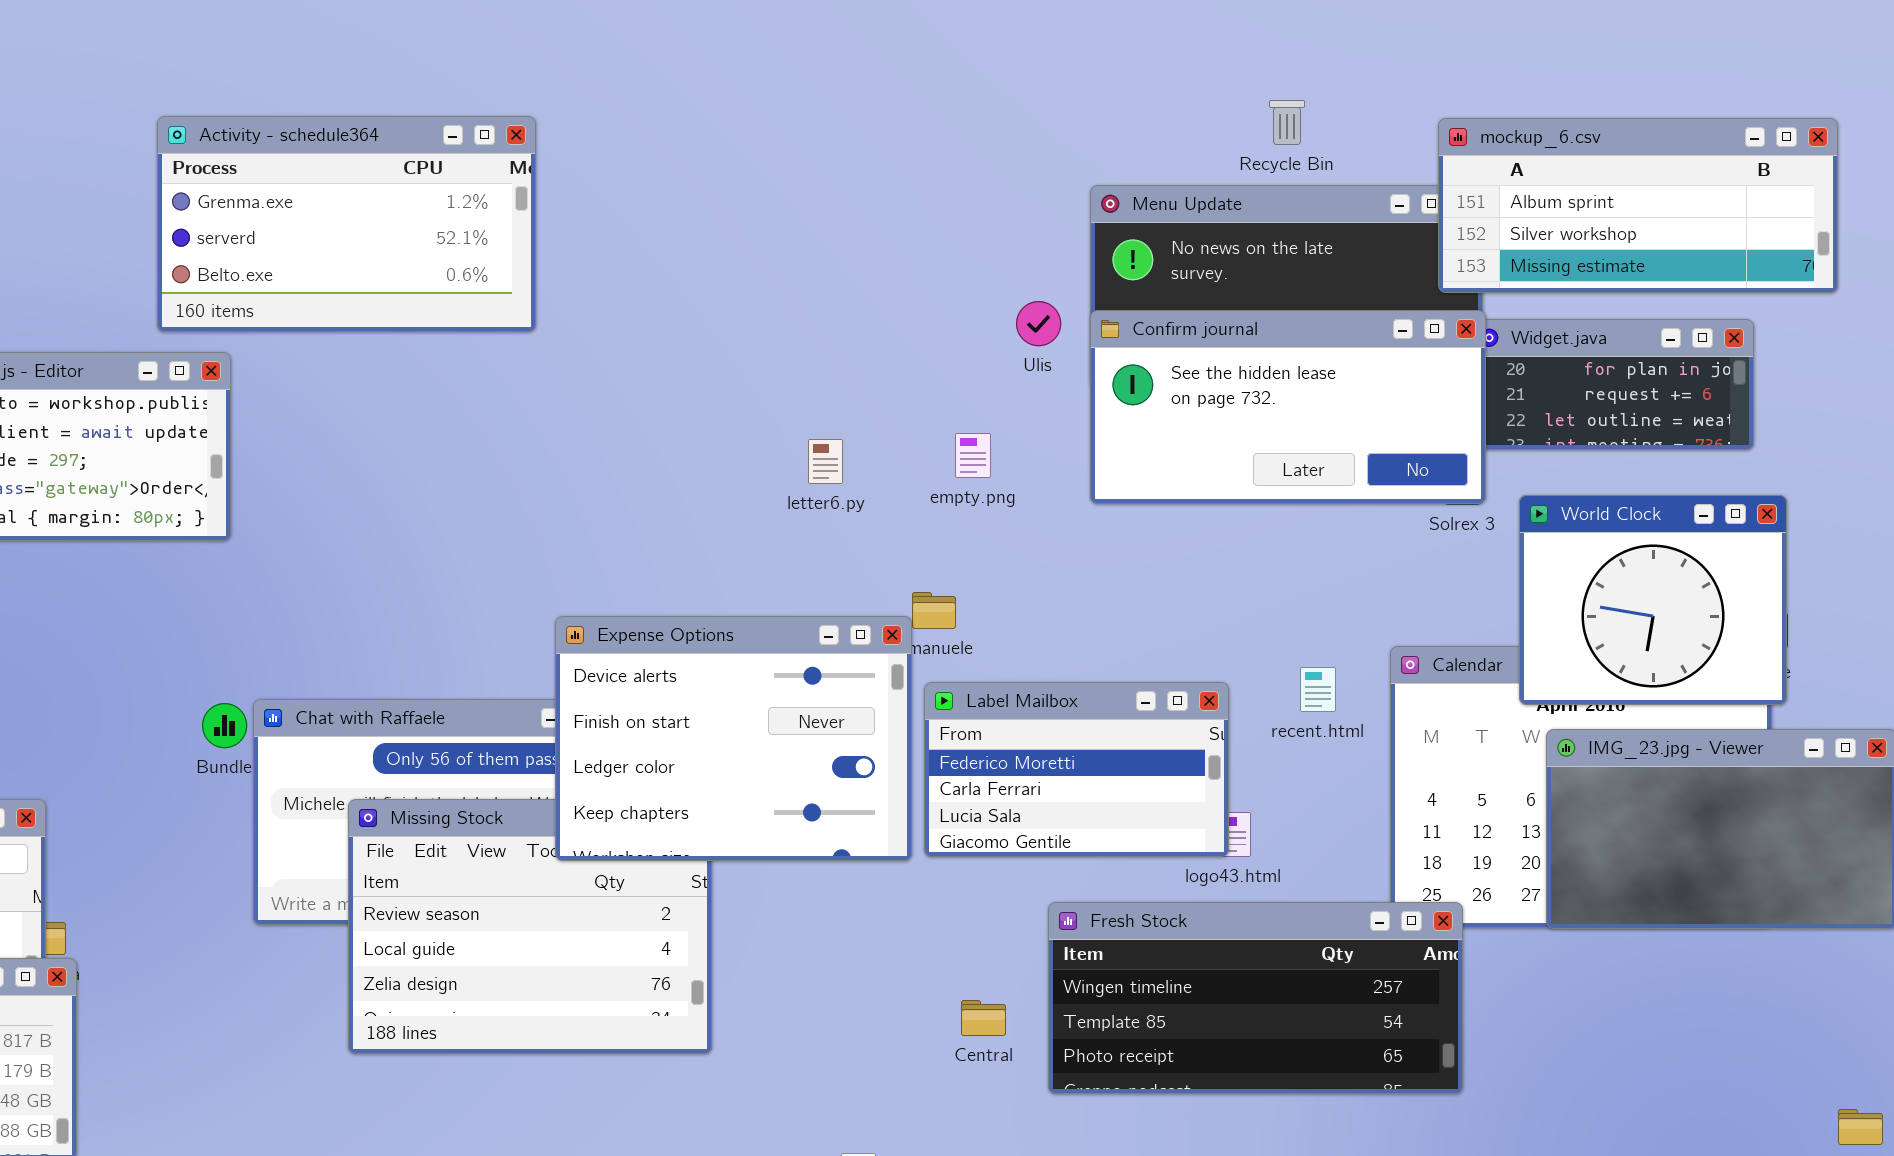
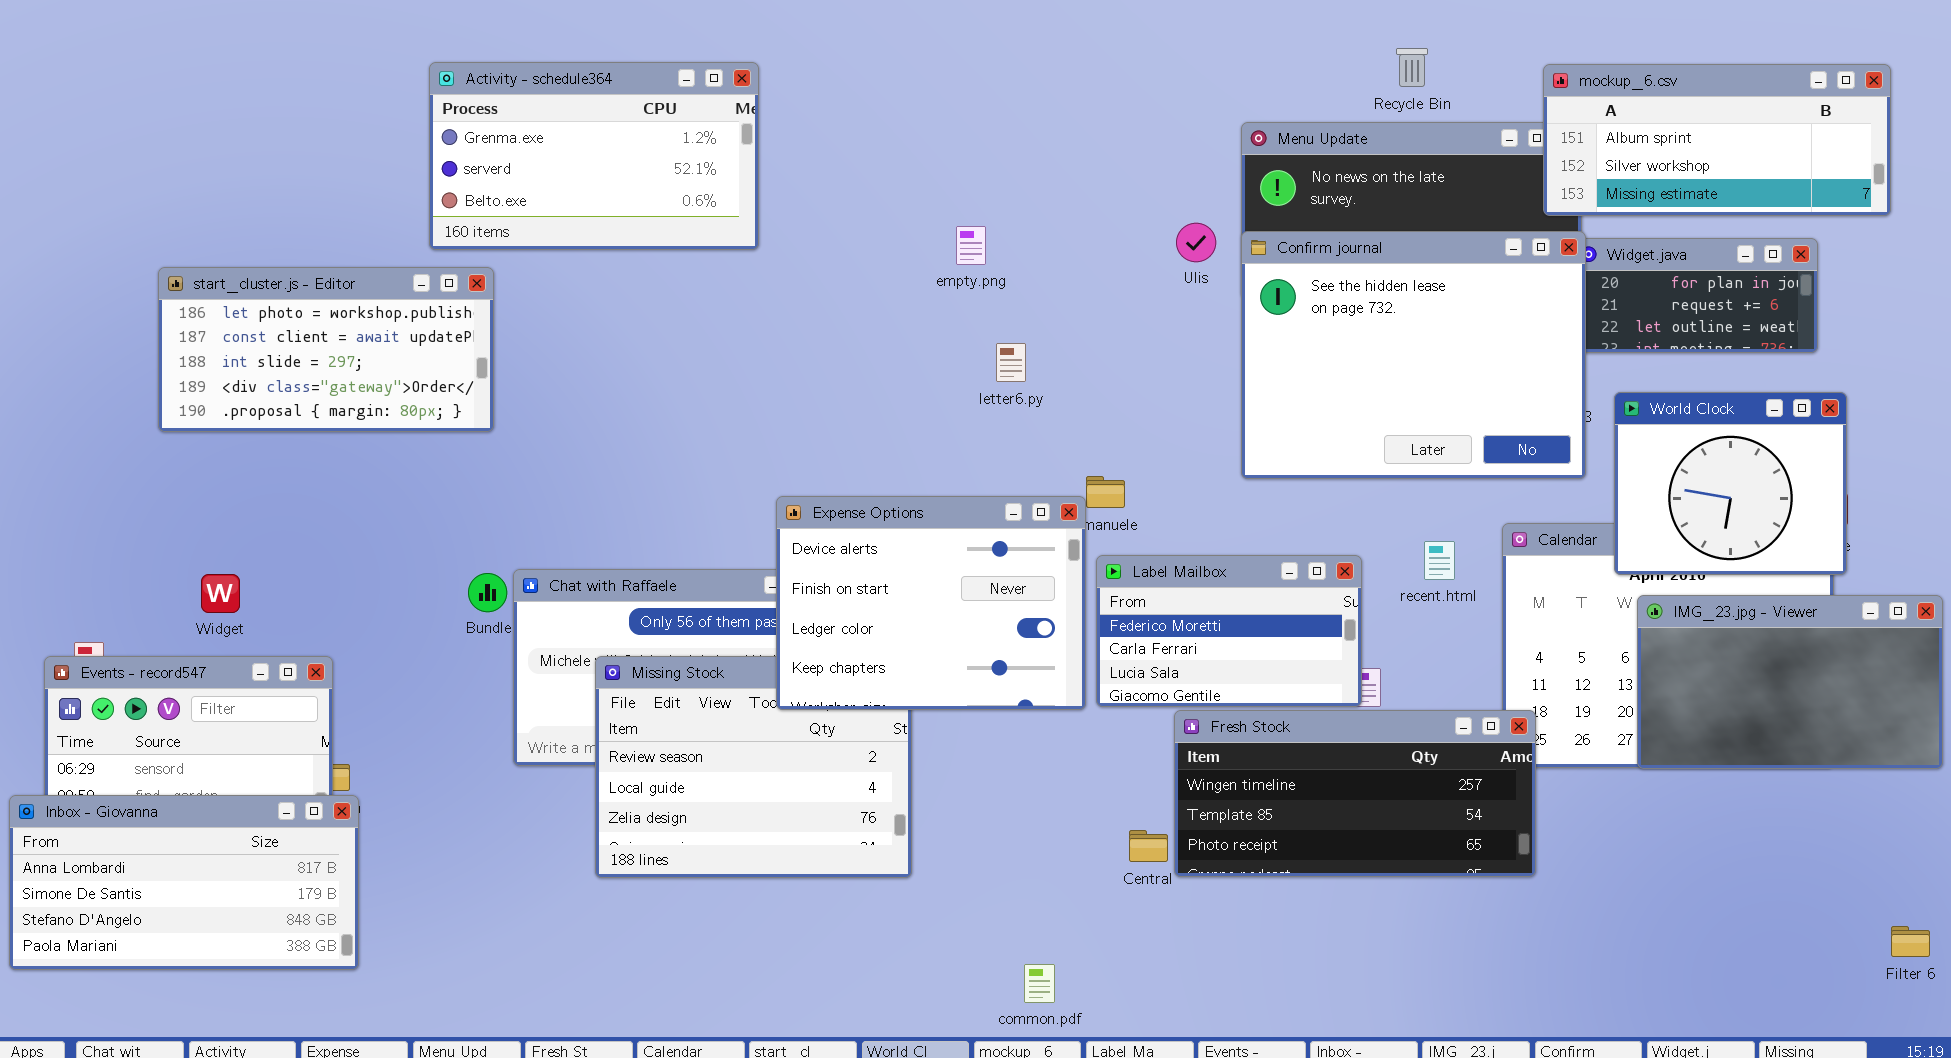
Confirm journal: [1090,310,1486,504] -> [1241,231,1586,479], resized
empty.png: [955,433,991,478] -> [956,226,986,265], moved
Fresh Stock: [1048,902,1463,1094] -> [1174,710,1536,877], moved

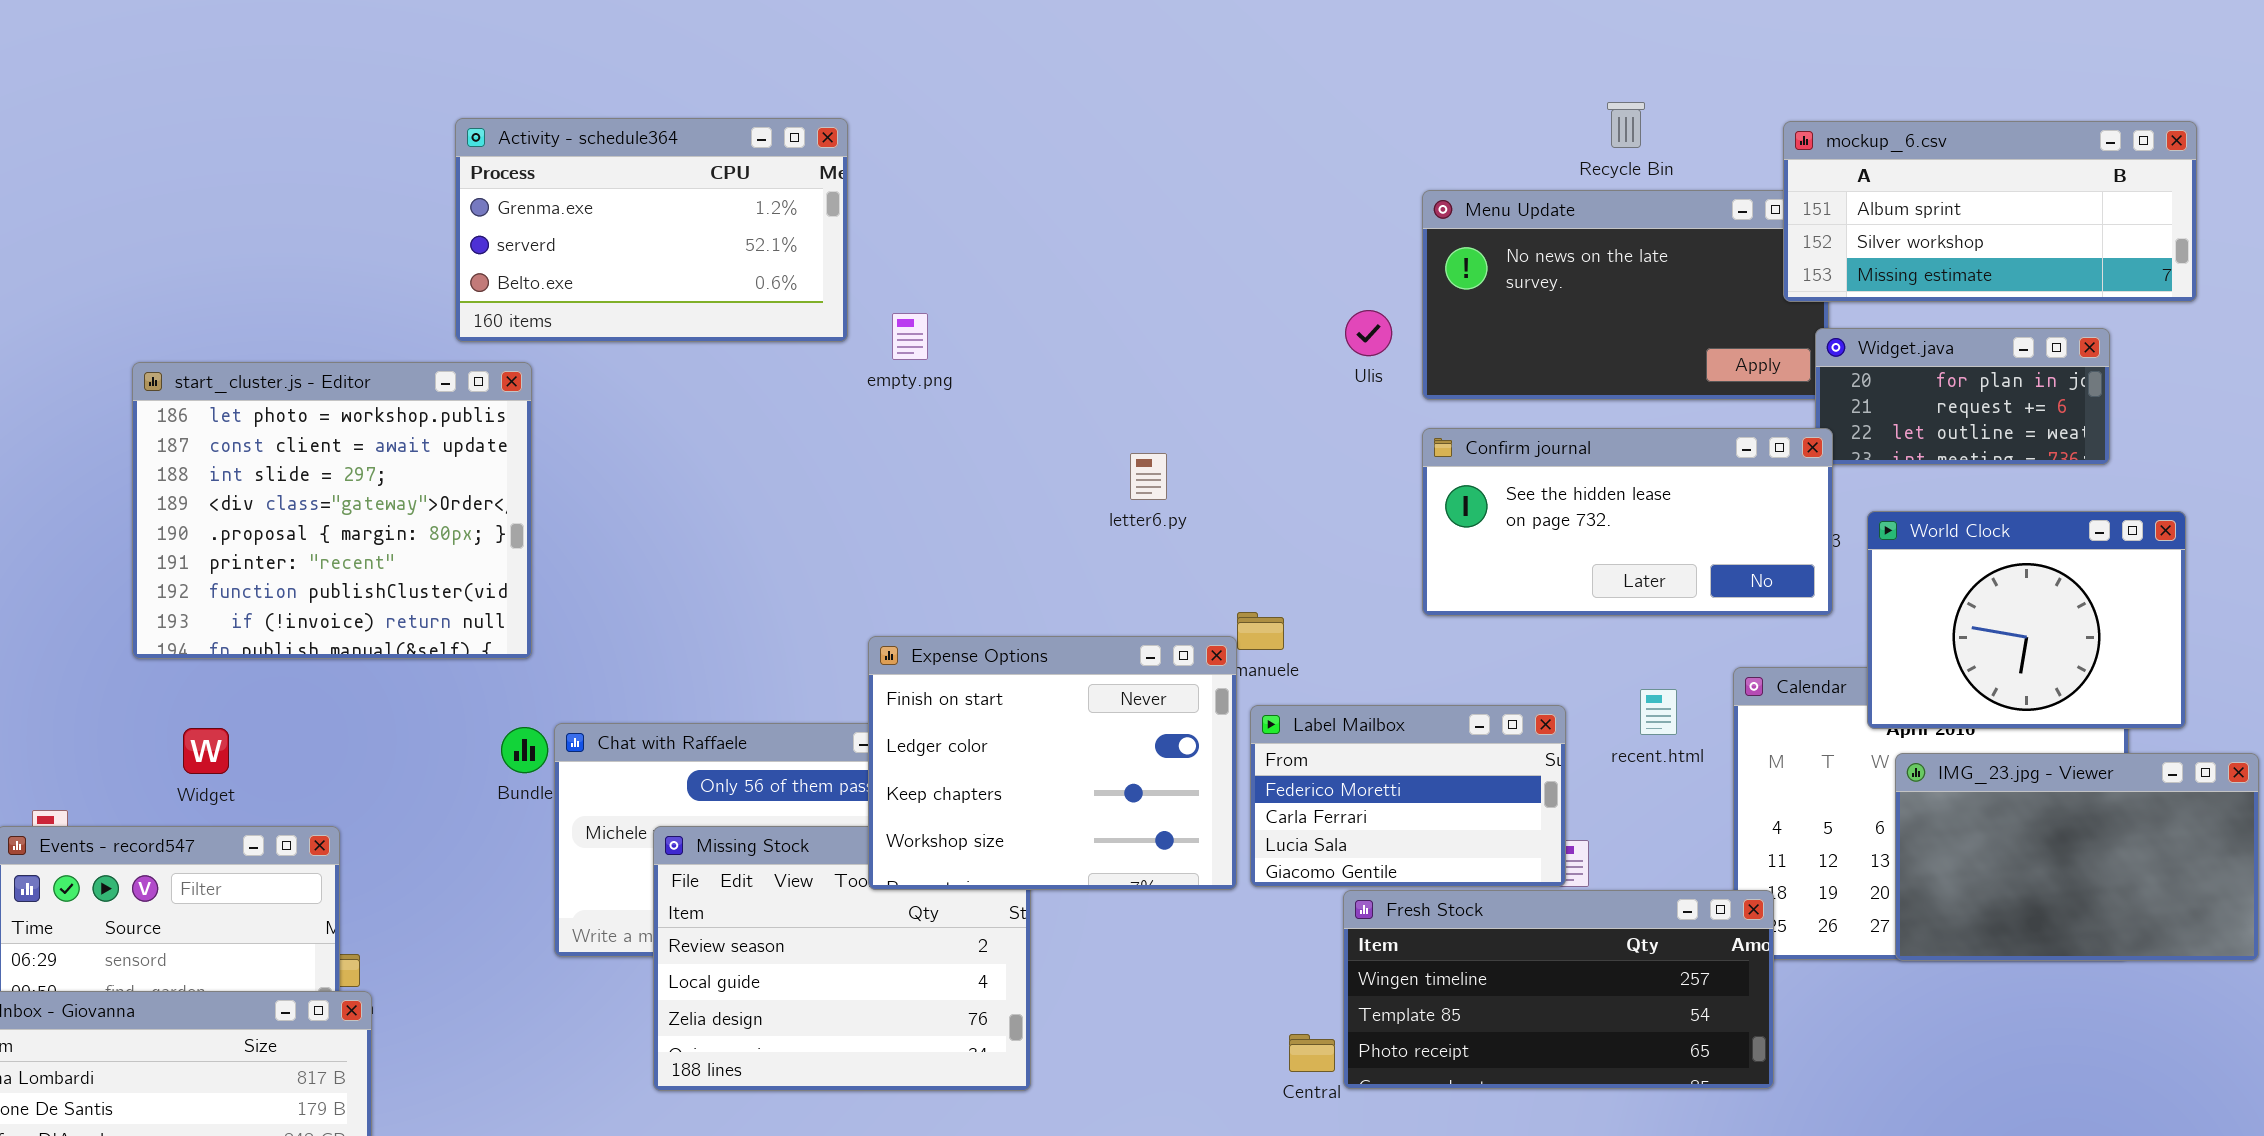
empty.png: [956,226,986,265] -> [892,313,928,360], moved
Confirm journal: [1241,231,1586,479] -> [1422,428,1833,616], resized
start_cluster.js - Editor: [158,267,494,432] -> [132,362,532,659], resized
World Clock: [1614,392,1847,575] -> [1867,511,2186,729], resized
Expense Options: [776,496,1086,710] -> [868,636,1237,890], scrolled down 1 row

